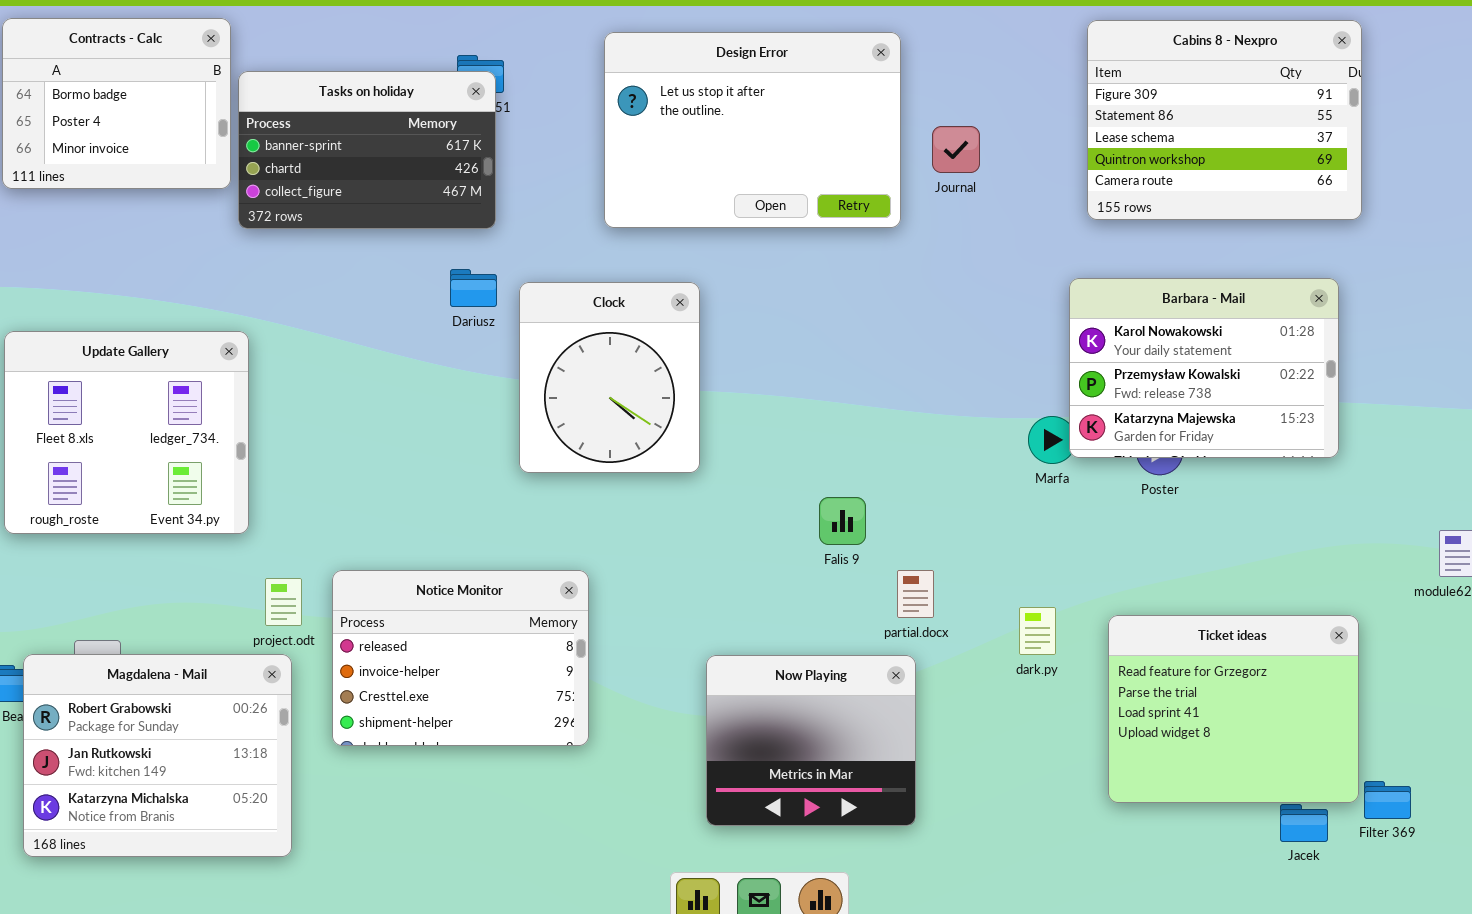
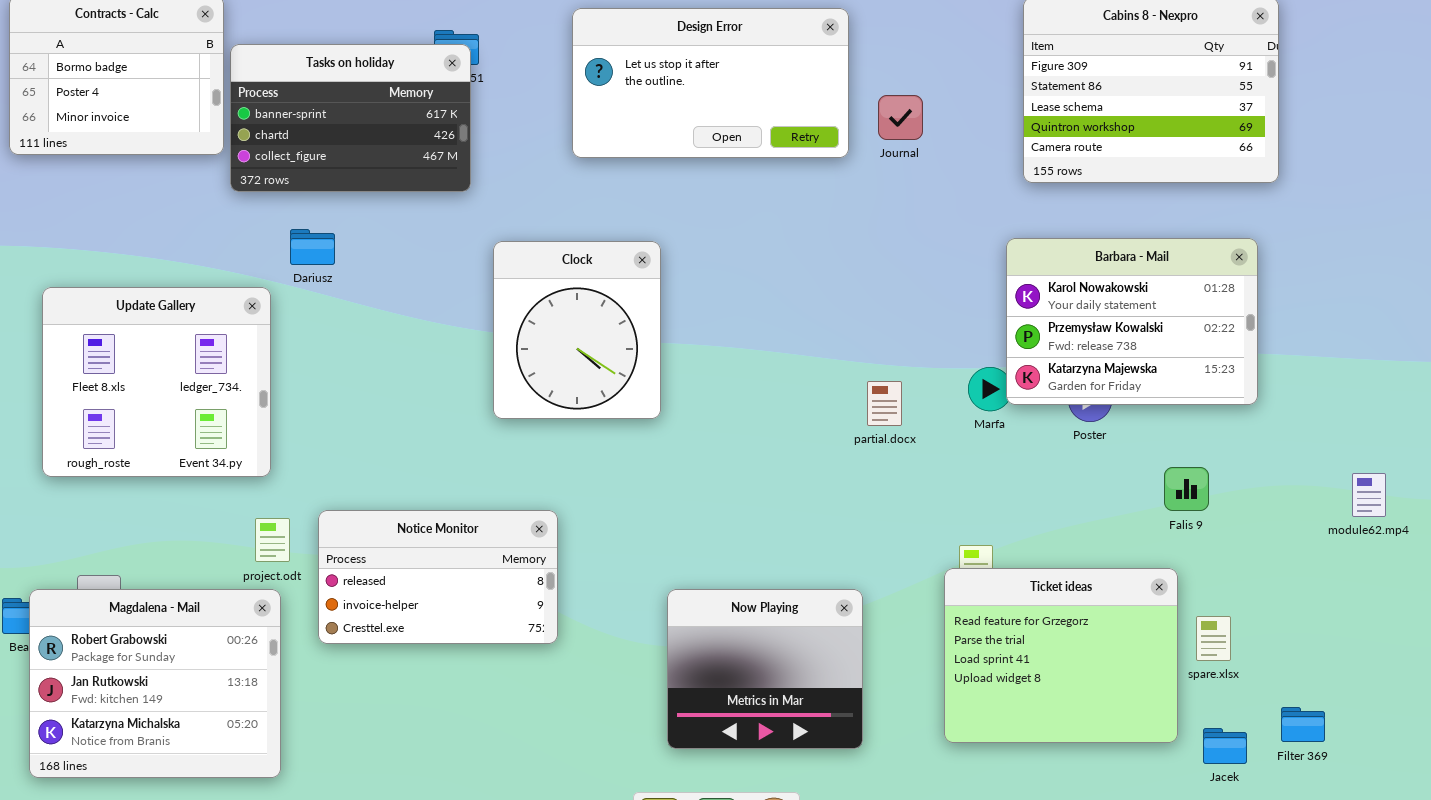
Design Error: [604,32,901,228] -> [572,8,849,158], resized
Dariusz: [450,269,497,307] -> [290,229,335,265], moved
Update Gallery: [4,331,249,534] -> [42,287,271,477], moved
Falis 9: [819,497,866,545] -> [1164,467,1209,511], moved
Notice Monitor: [332,570,589,746] -> [318,510,558,644], resized
partial.docx: [897,570,934,618] -> [867,381,902,426], moved
Ticket ideas: [1108,615,1359,803] -> [944,568,1178,743], moved

